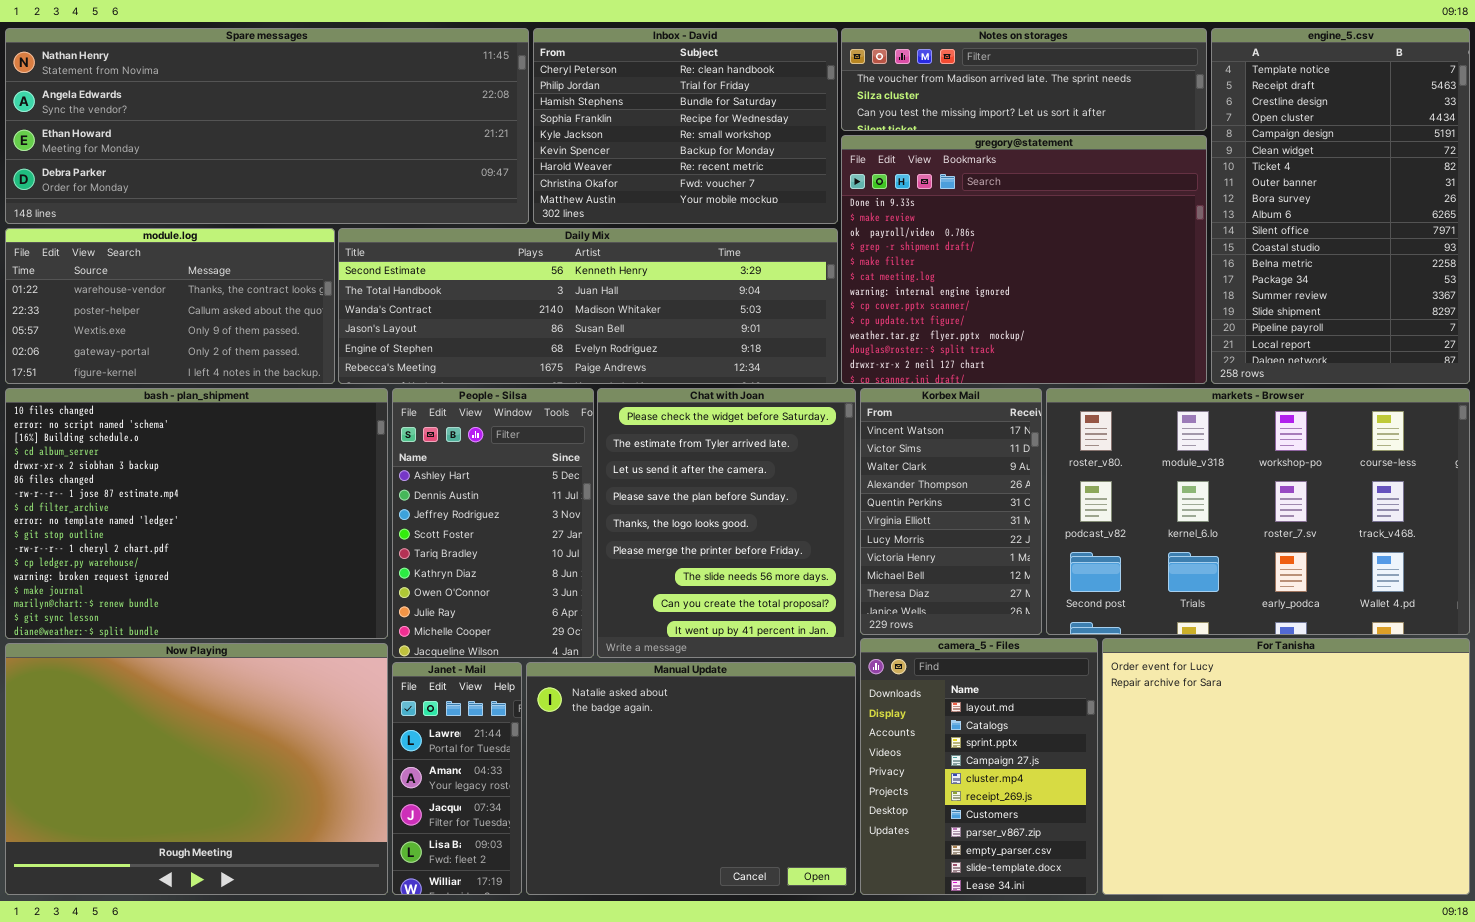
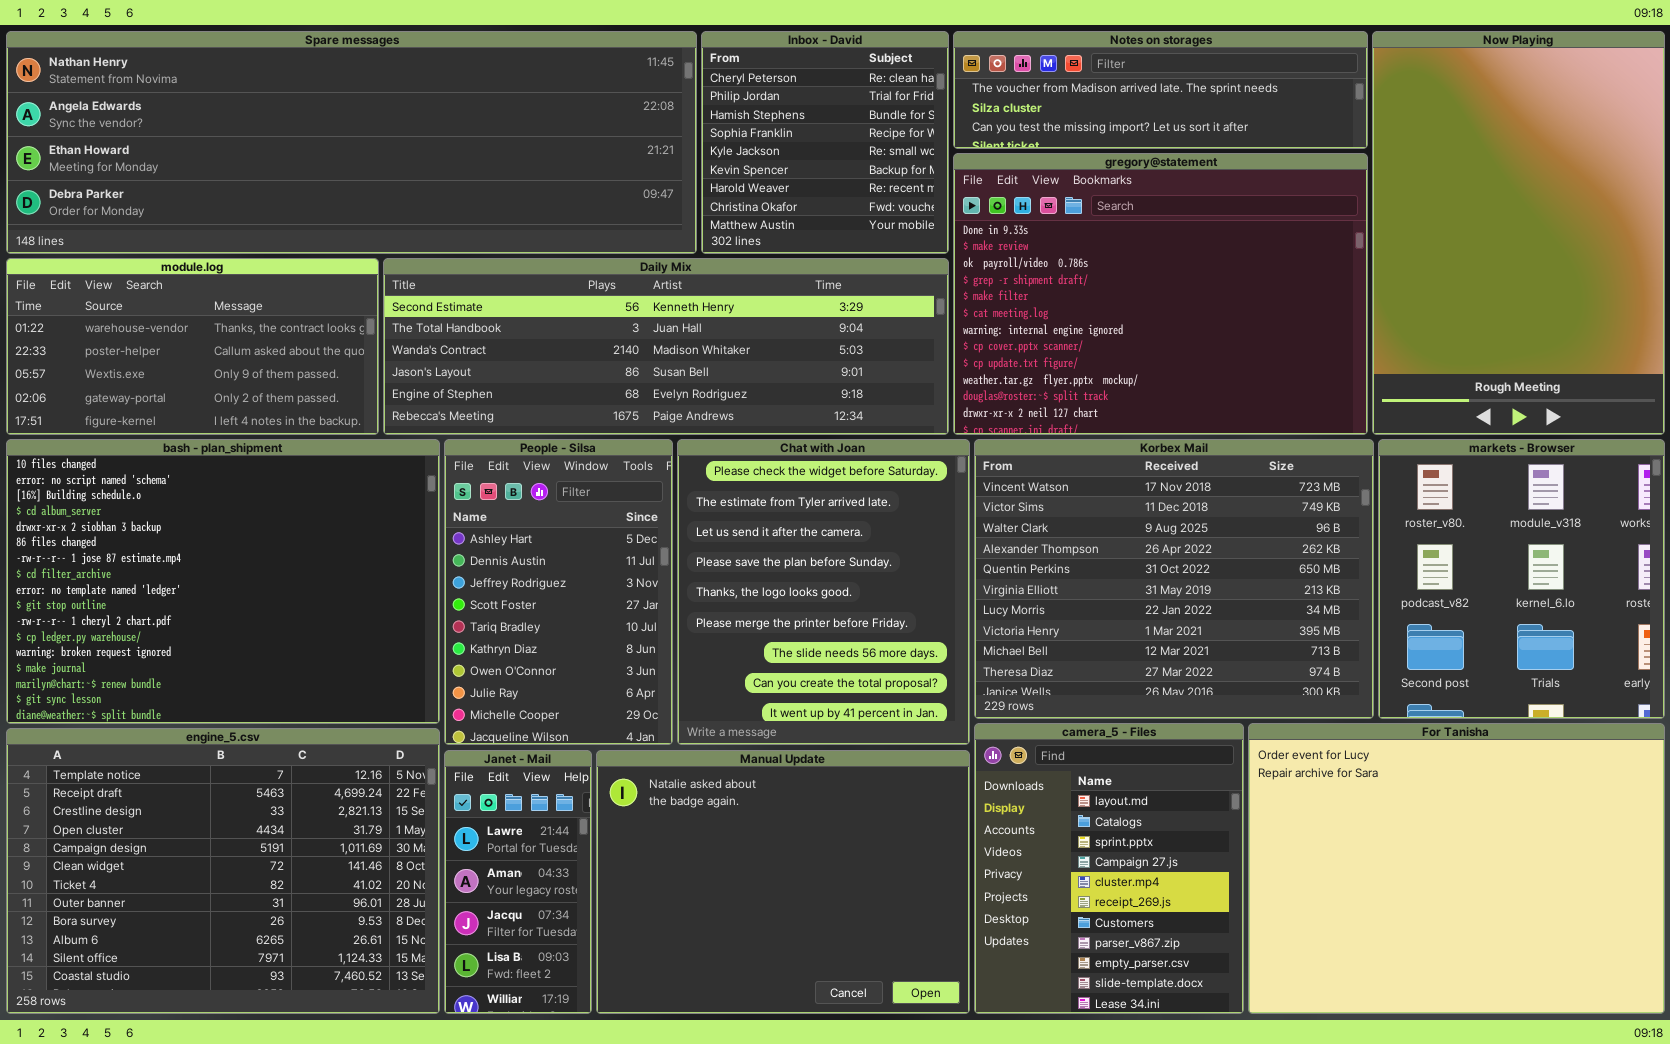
Spare messages: [5,28,529,224] -> [6,31,697,254], resized
Inbox - David: [533,28,838,224] -> [701,31,949,254], resized
engine_5.csv: [1211,28,1470,384] -> [6,728,440,1014], moved, resized
Korbex Mail: [860,388,1042,635] -> [974,439,1374,719], resized
markets - Browser: [1046,388,1470,635] -> [1378,439,1665,719], resized
Now Playing: [5,643,388,895] -> [1372,31,1665,435], moved, resized

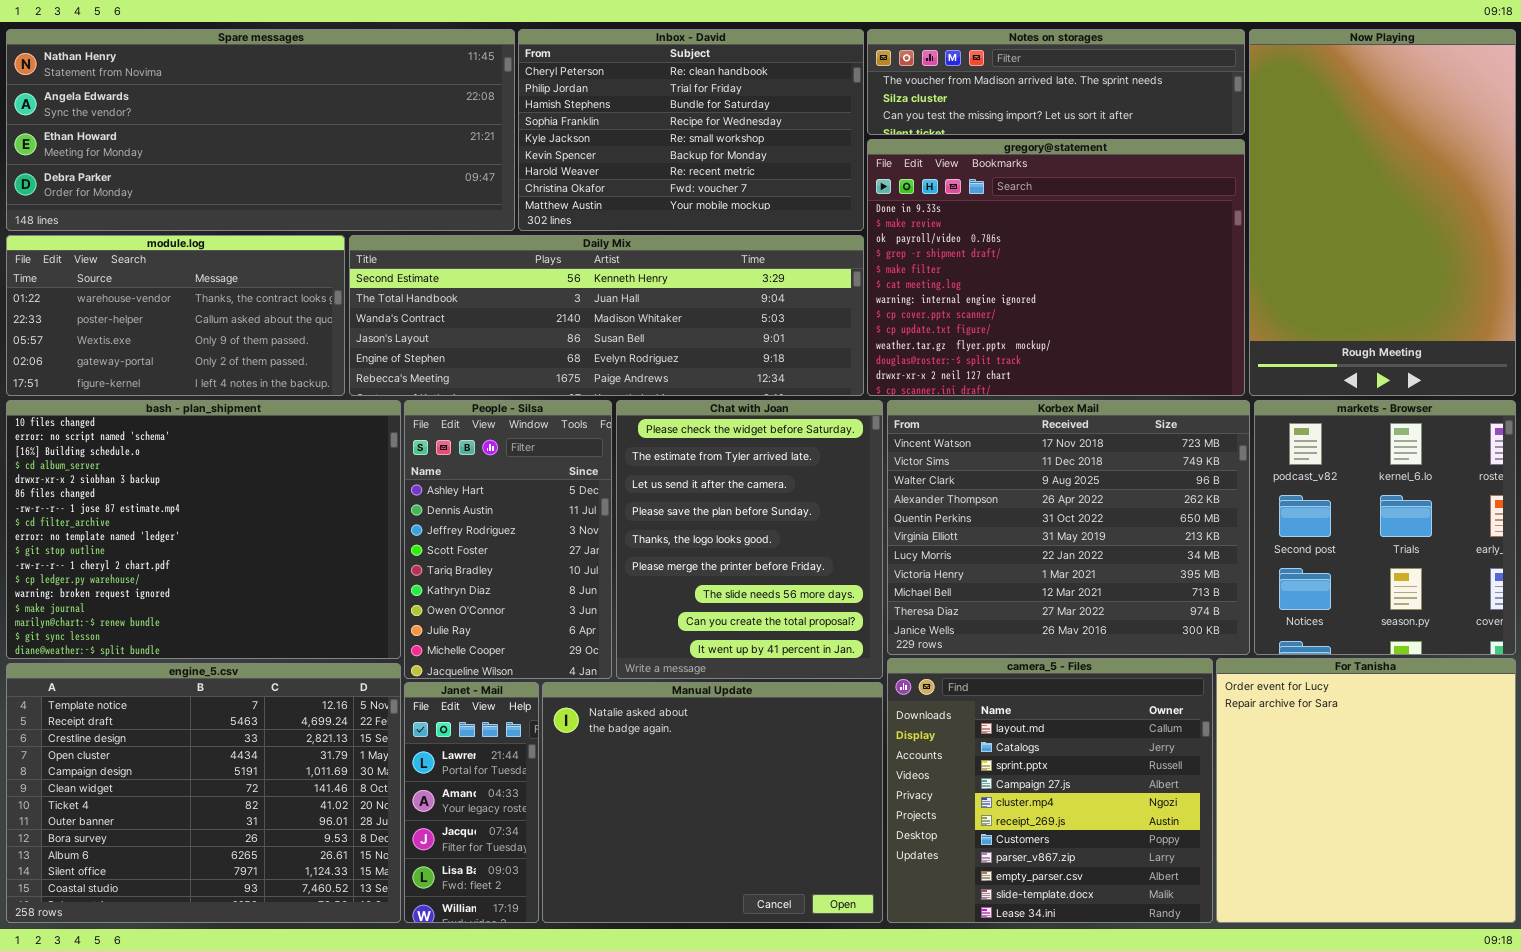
Spare messages: [6,31,697,254] -> [6,29,515,231], resized
Inbox - David: [701,31,949,254] -> [518,29,864,231], resized
markets - Browser: [1378,439,1665,719] -> [1254,400,1516,655], scrolled down 1 row
camera_5 - Files: [974,723,1244,1014] -> [887,658,1213,923], resized
For Tanisha: [1248,723,1665,1014] -> [1216,658,1516,923], resized

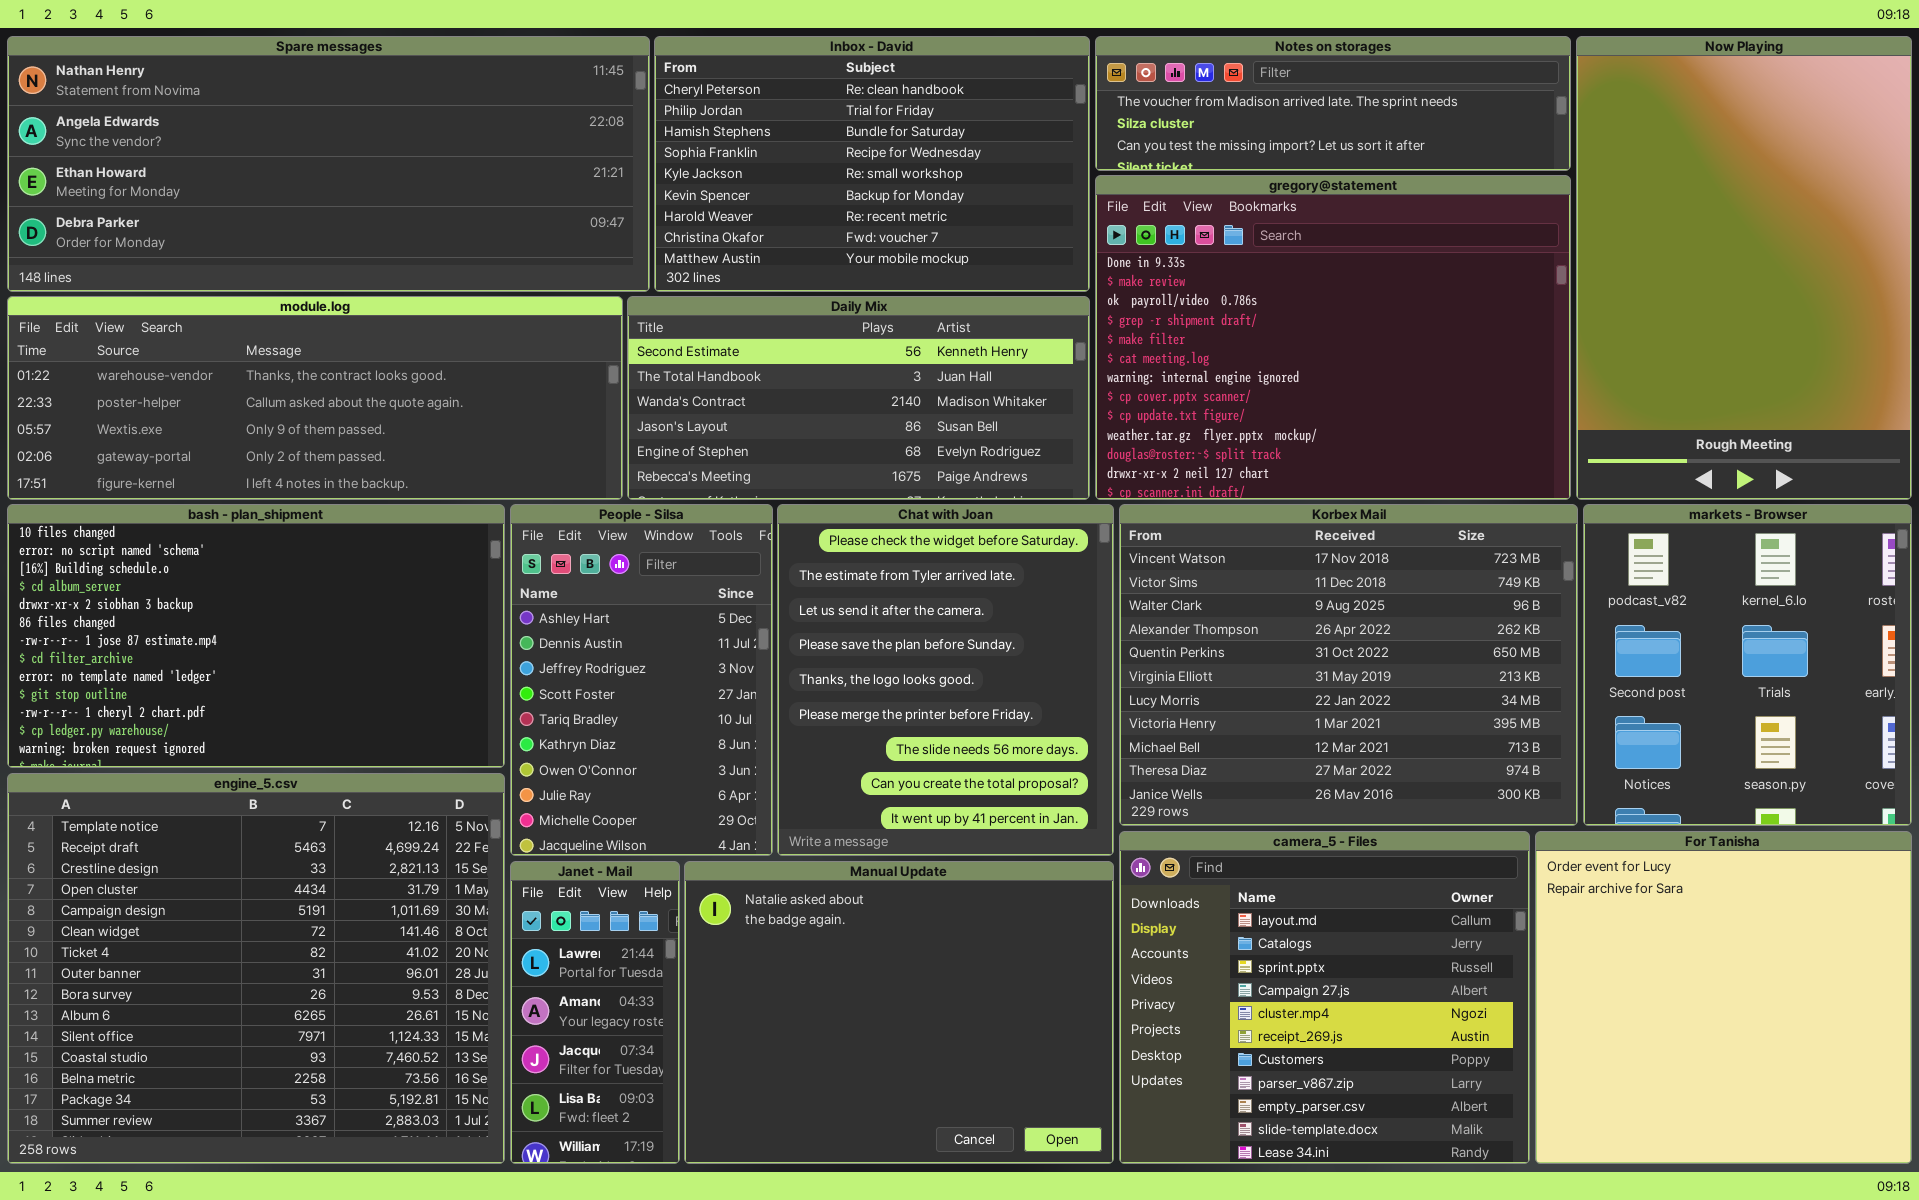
module.log: [6,235,345,396] -> [7,296,623,500], resized
Daily Mix: [349,235,864,396] -> [627,296,1090,500], resized
bash - plan_shipment: [6,400,401,659] -> [7,504,505,768], resized
engine_5.csv: [6,663,401,923] -> [7,773,505,1164], resized

